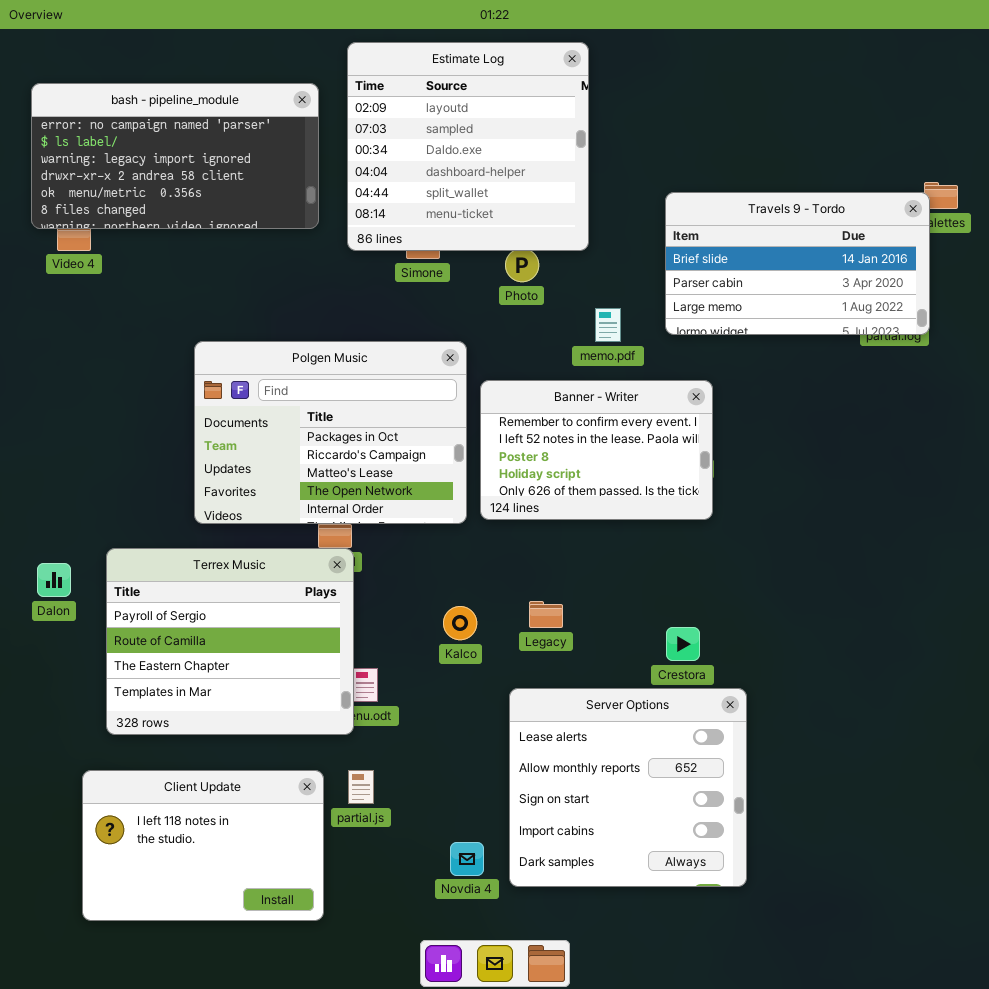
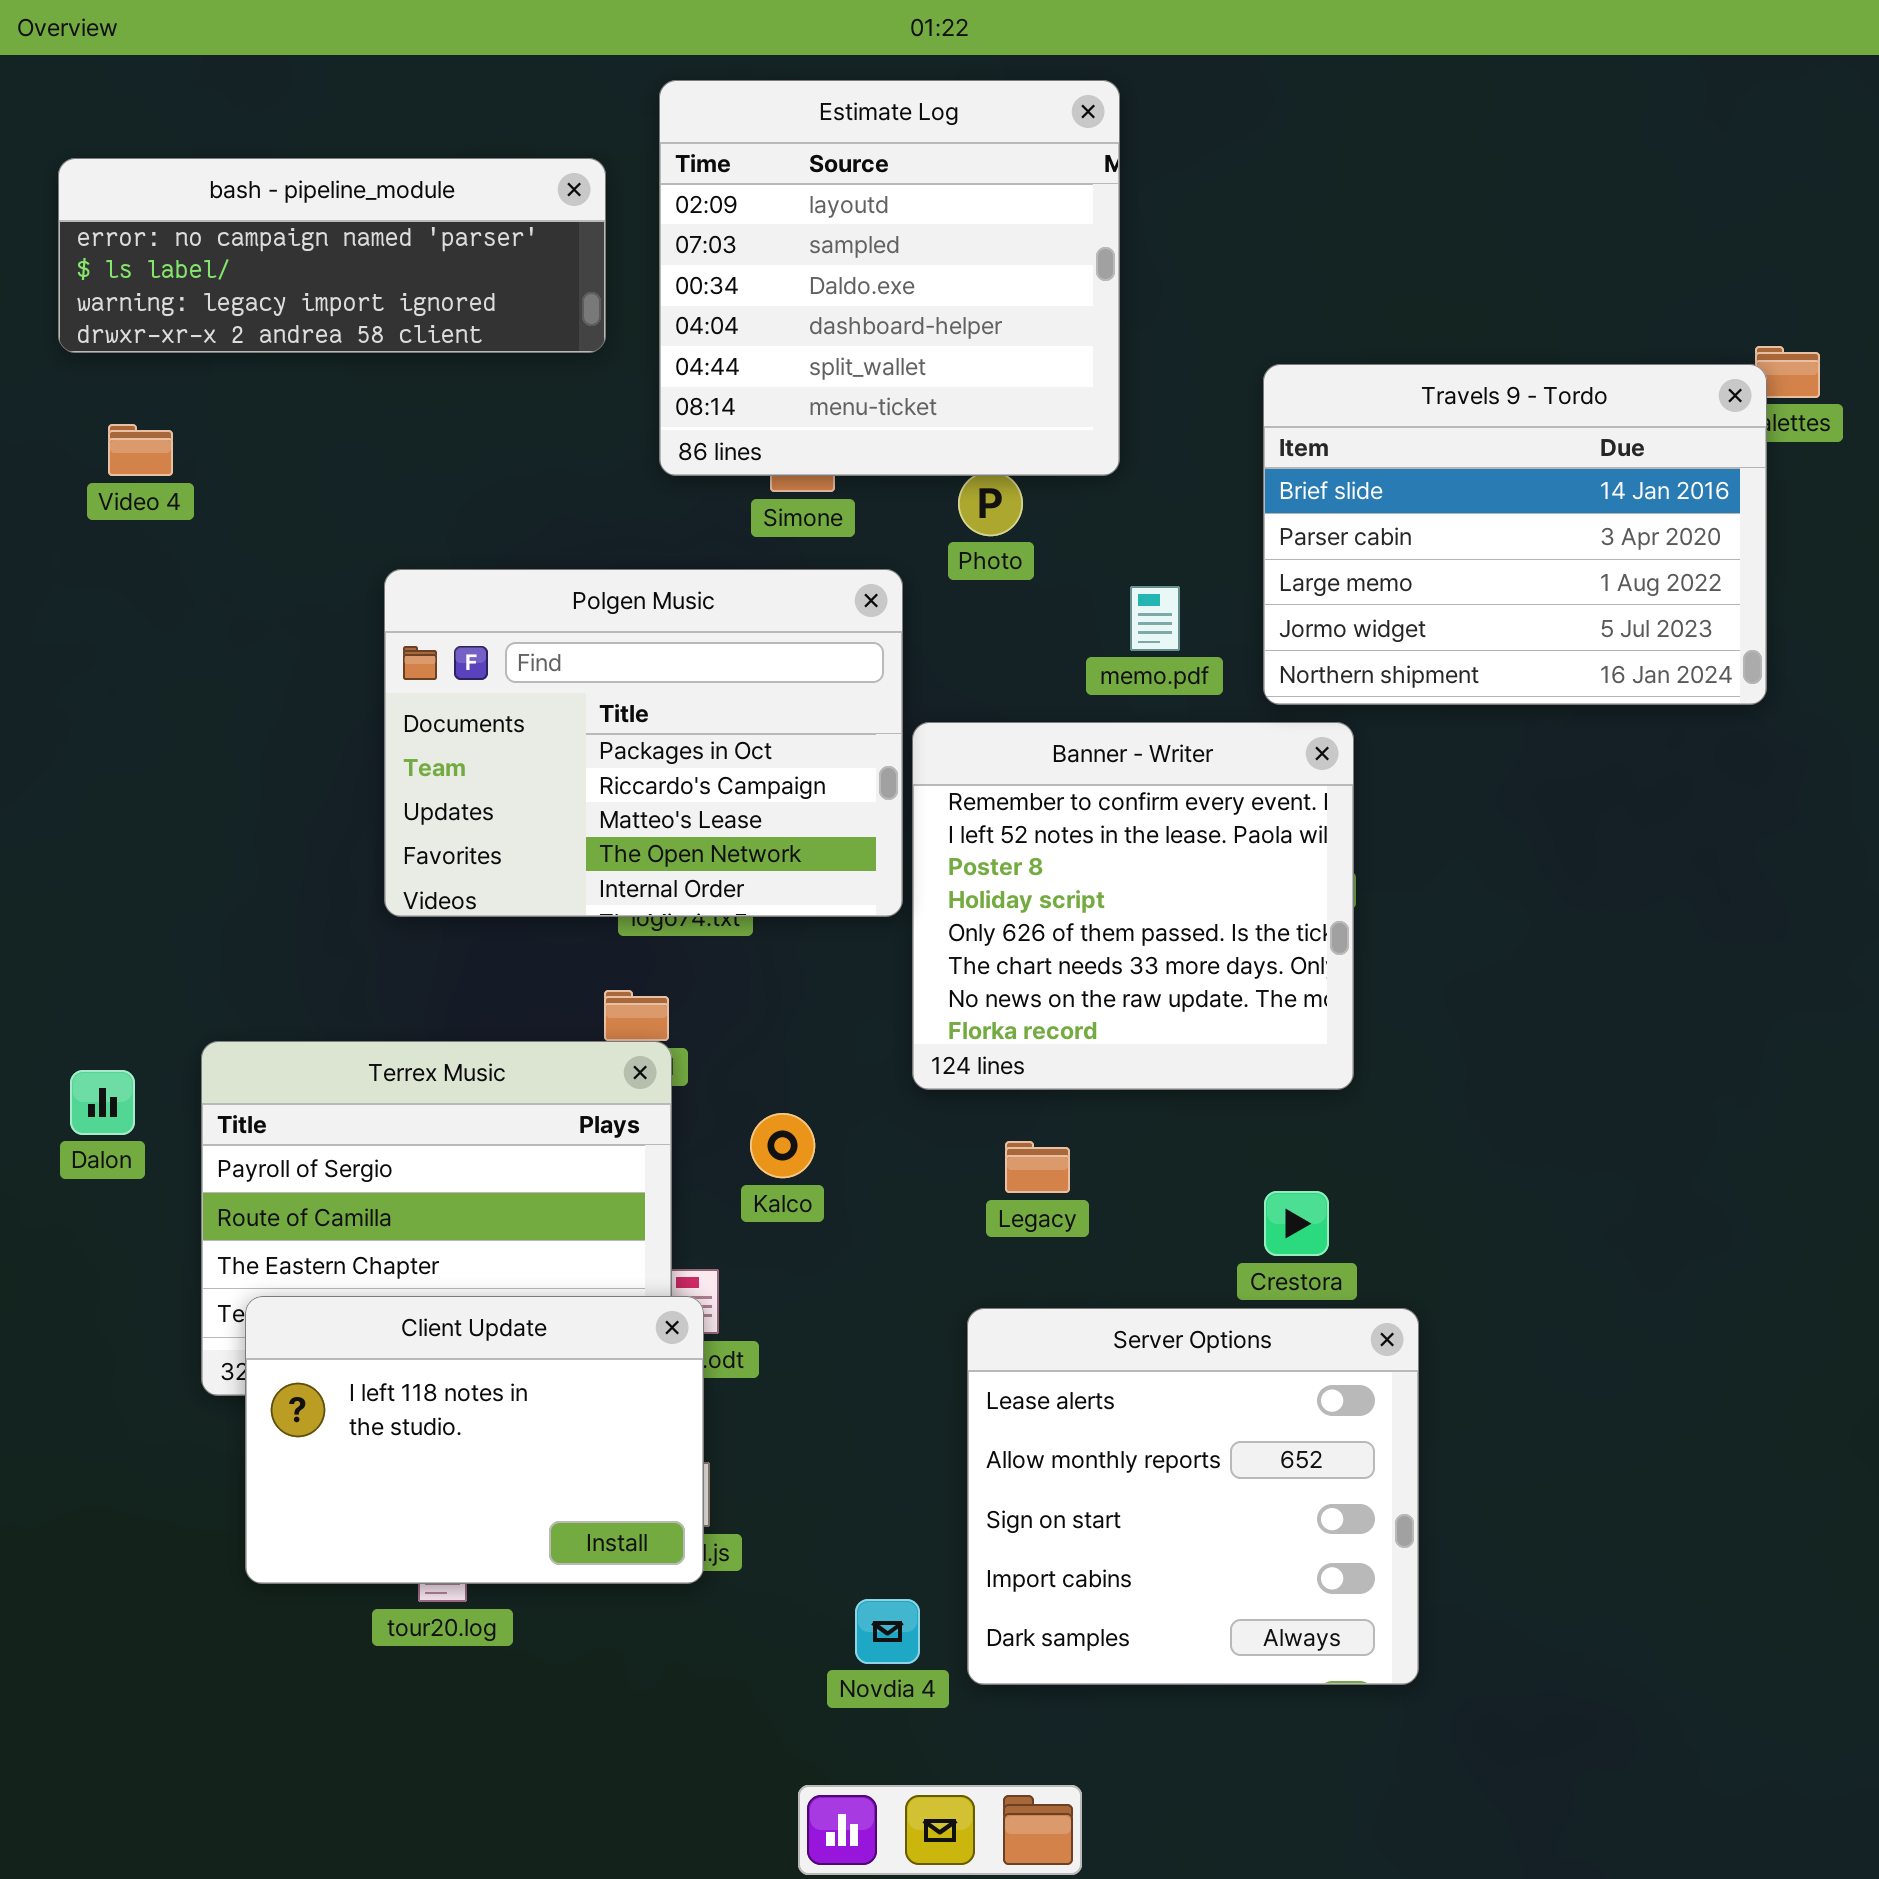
bash - pipeline_module: [31,83,319,229] -> [58,158,606,353], resized
Travels 9 - Tordo: [665,192,930,335] -> [1263,364,1767,705], resized
Polgen Music: [194,341,467,524] -> [384,569,903,917], moved
Banner - Writer: [480,380,713,520] -> [912,722,1354,1090], resized
Kalco: [443,606,477,640] -> [750,1113,815,1178], moved
Client Update: [82,770,324,921] -> [245,1296,704,1584], moved

